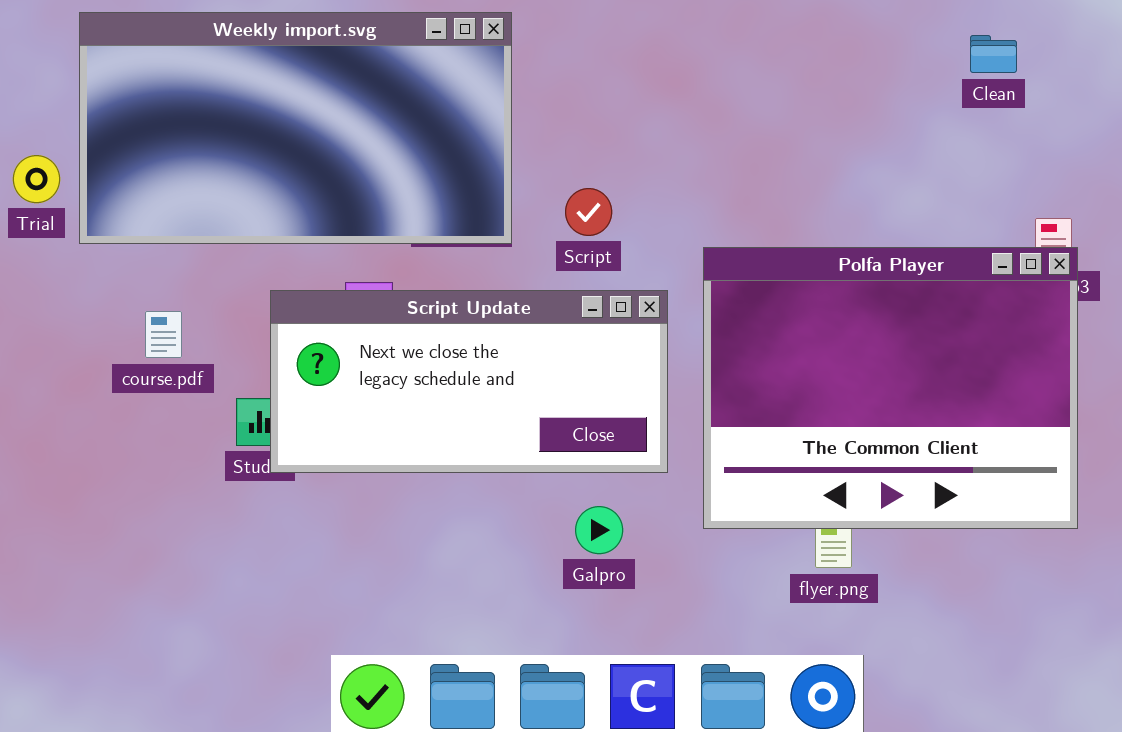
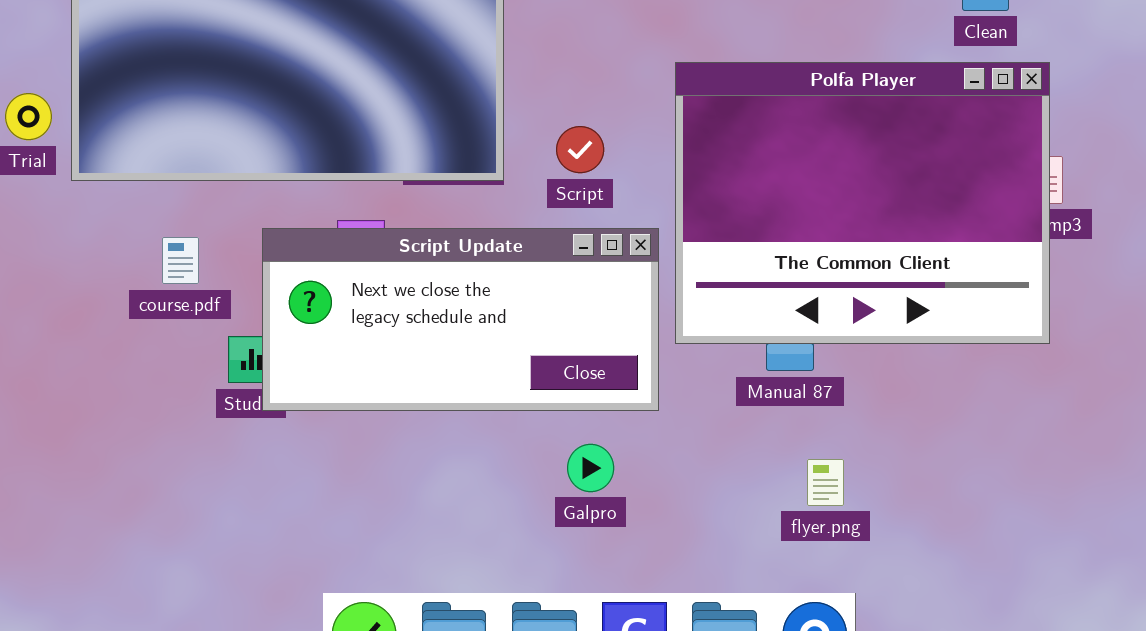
Polfa Player: [703,247,1078,529] -> [675,62,1050,344], moved
course.pdf: [145,311,182,358] -> [162,237,199,284], moved

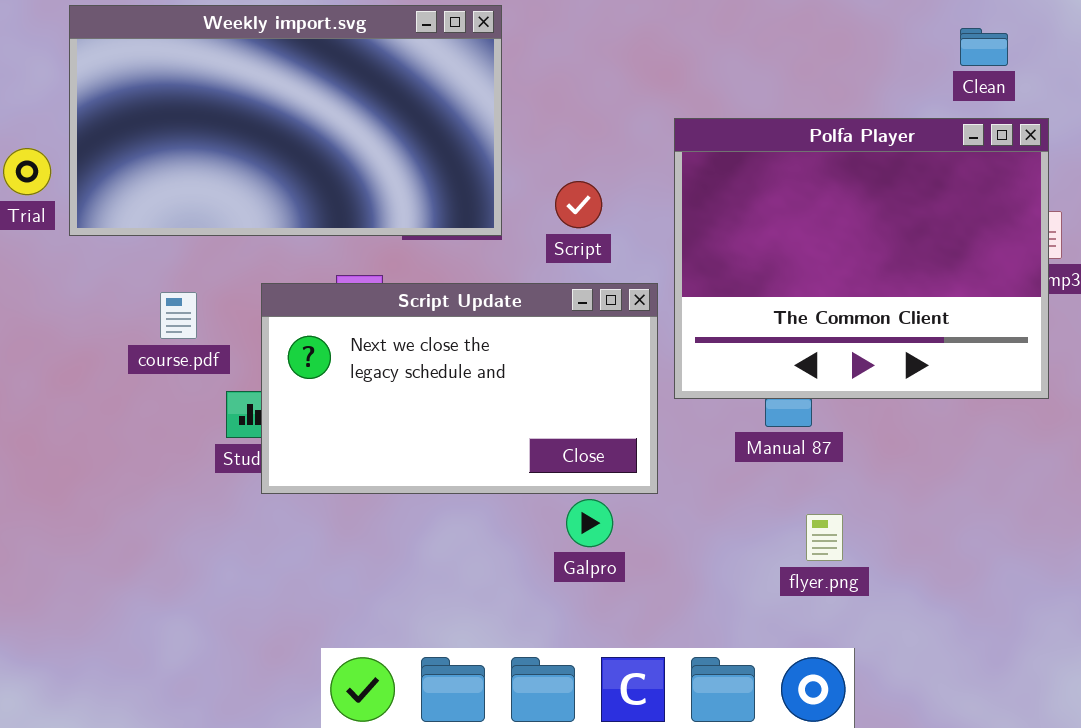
Script Update: [262,228,659,411] -> [261,283,658,494], resized

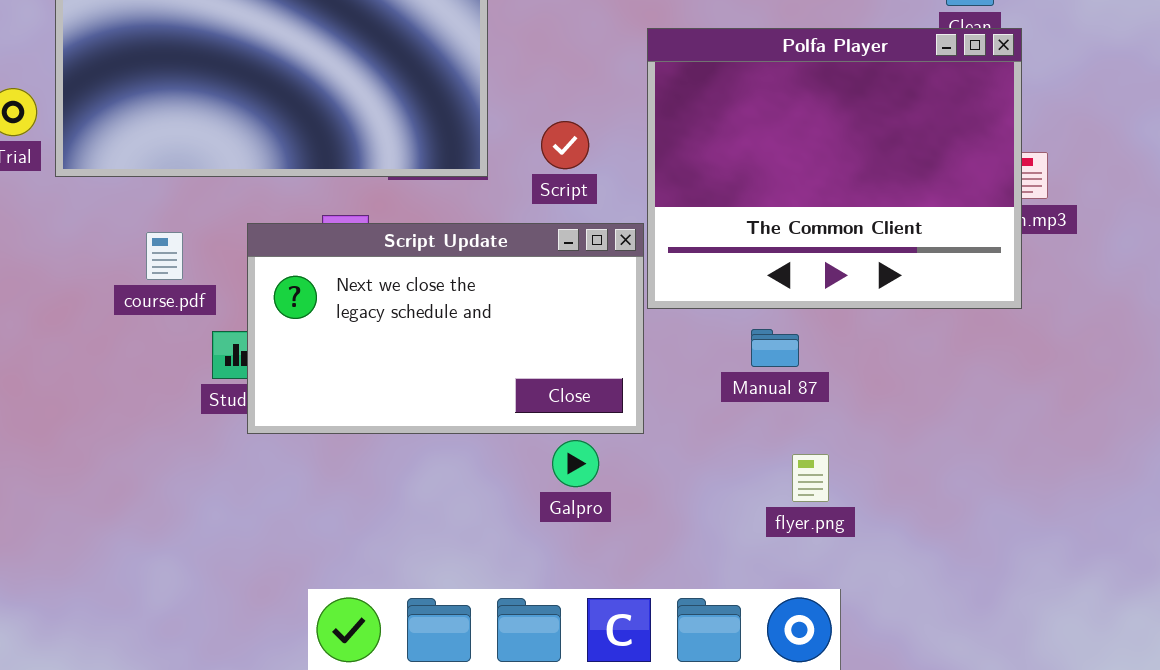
Polfa Player: [674,118,1049,399] -> [647,28,1022,309], moved

